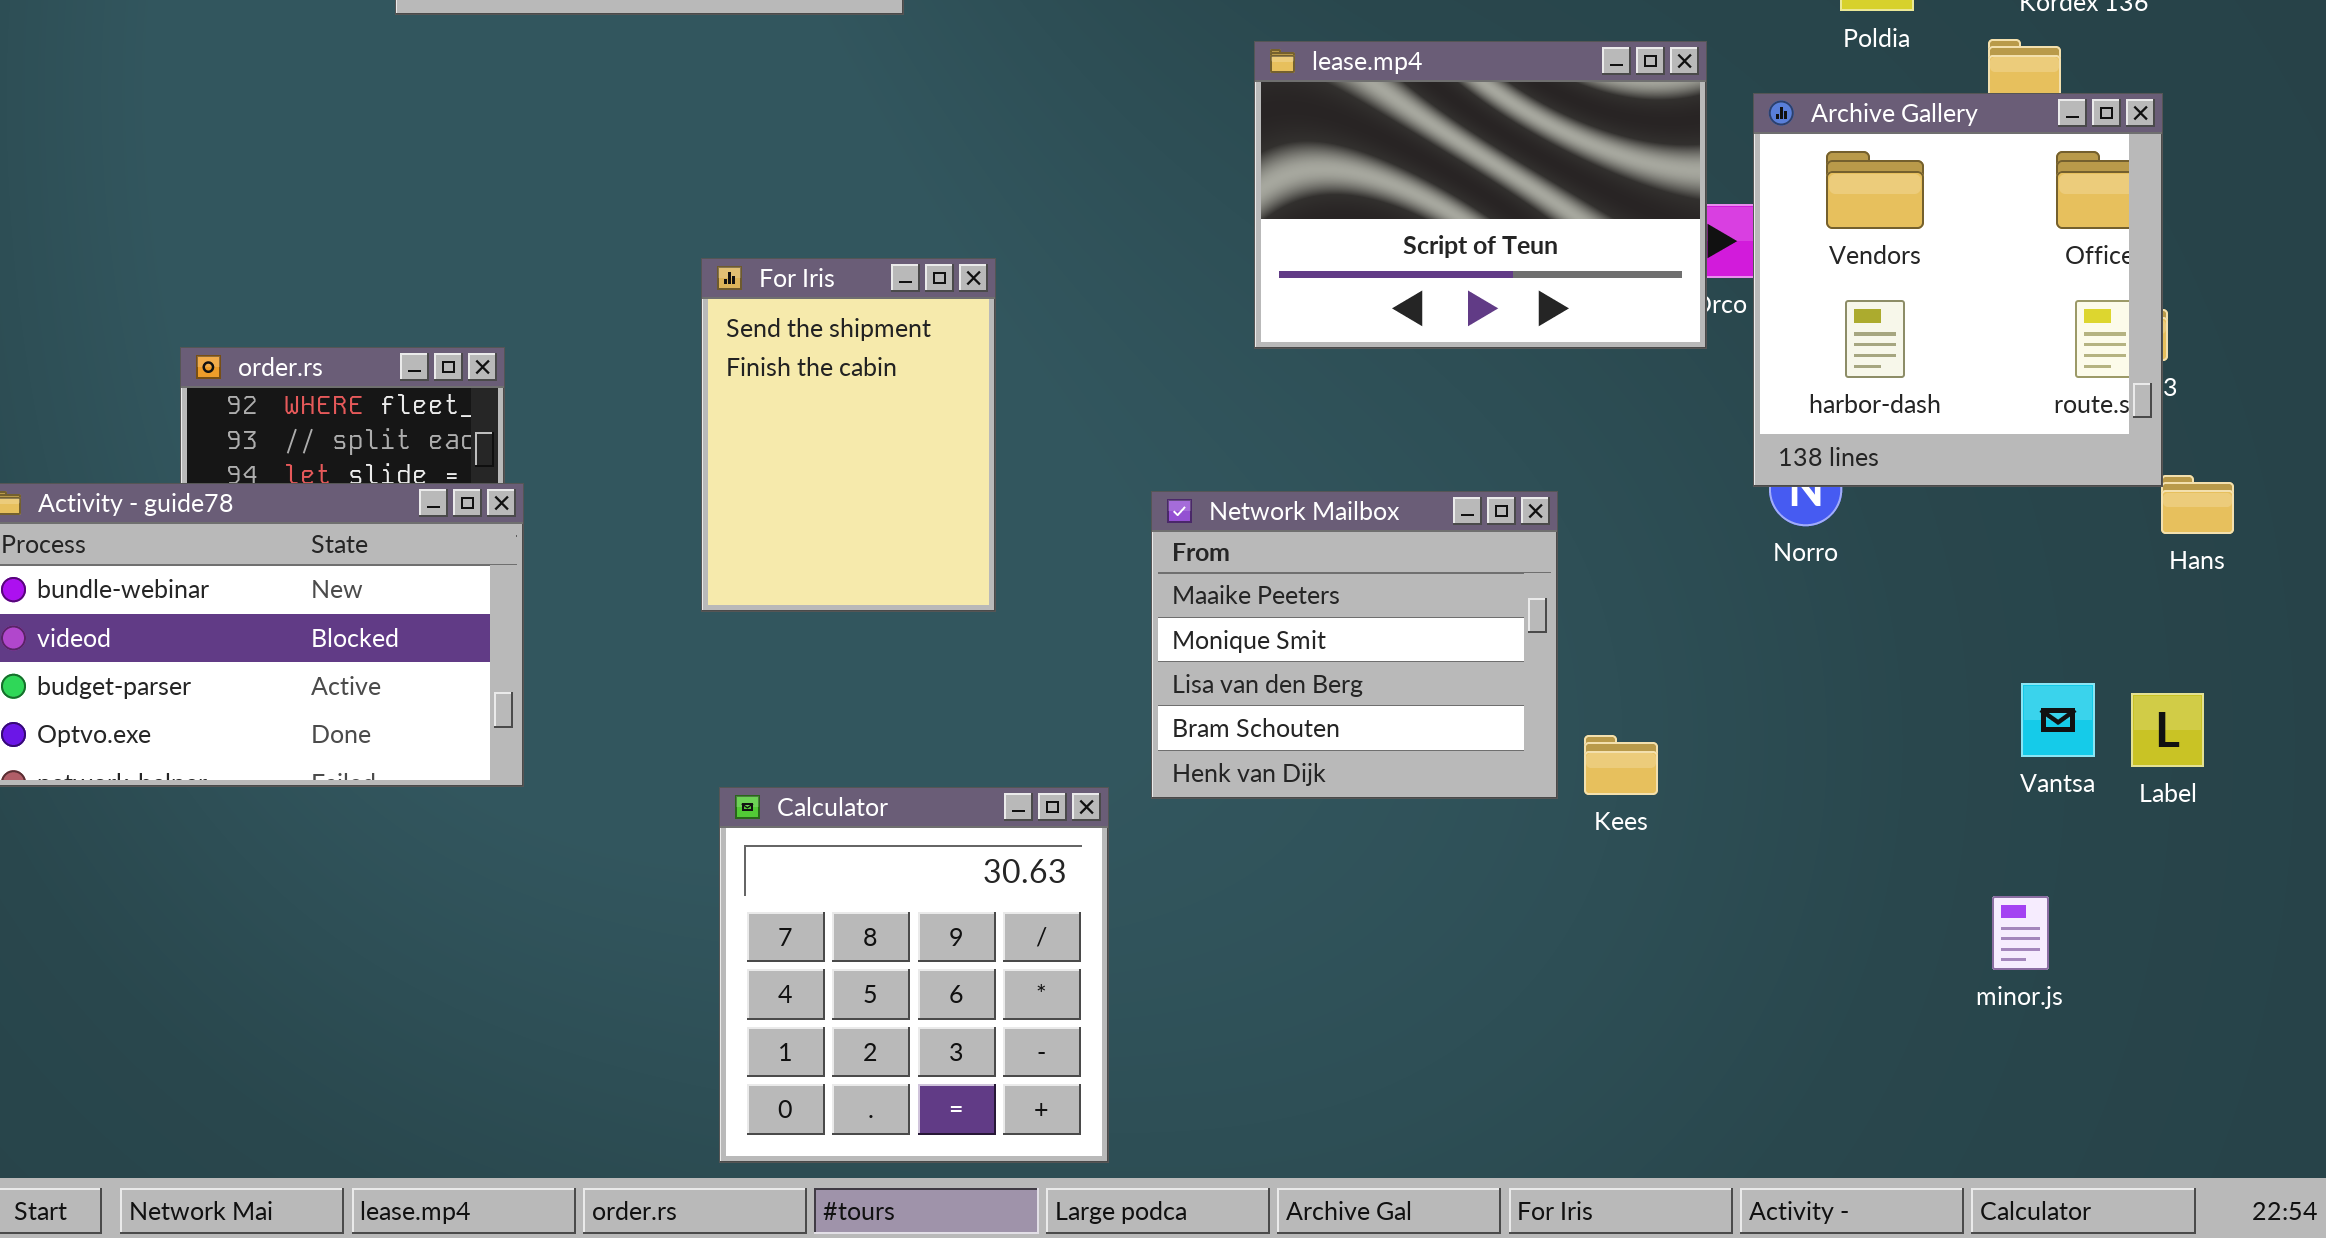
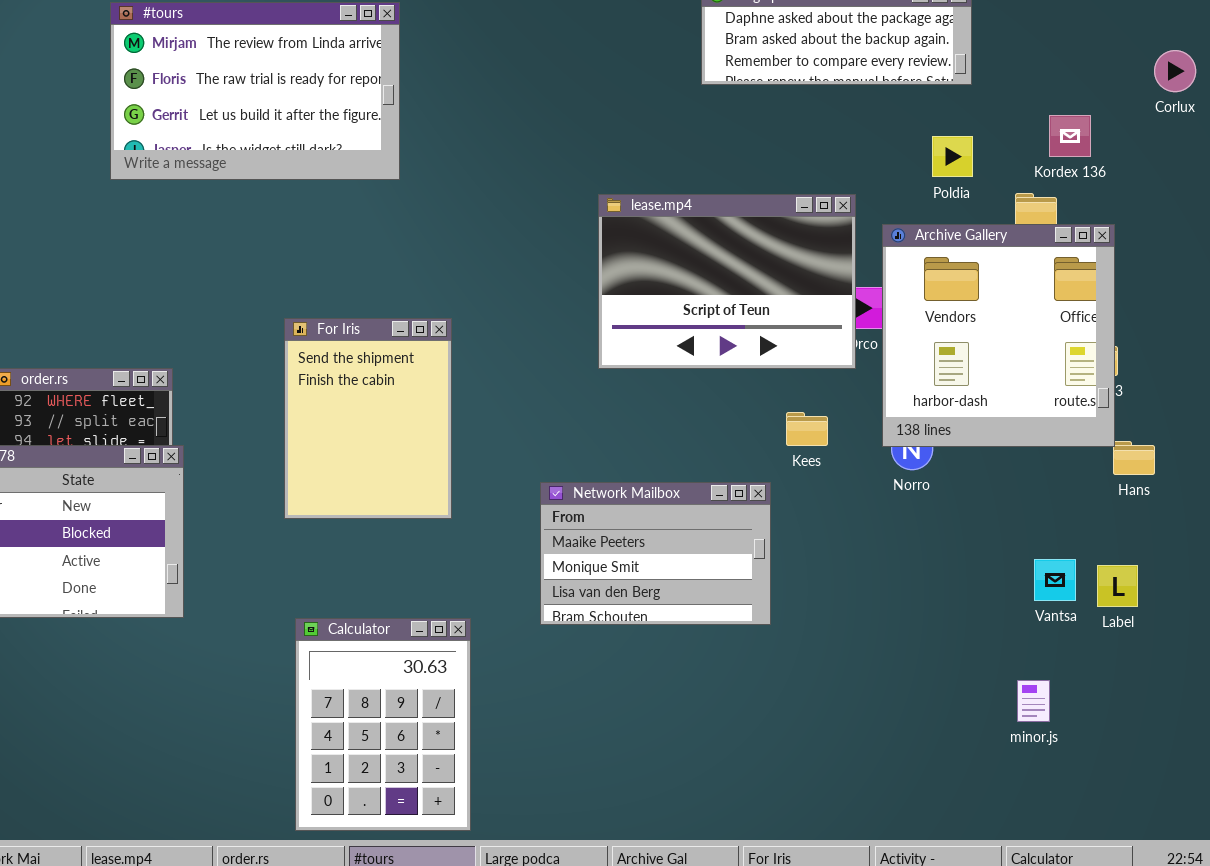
Network Mailbox: [1151,491,1558,799] -> [540,482,771,625], resized
Kees: [1584,735,1658,795] -> [786,412,828,446], moved
Calculator: [719,787,1109,1163] -> [295,618,471,831], resized

